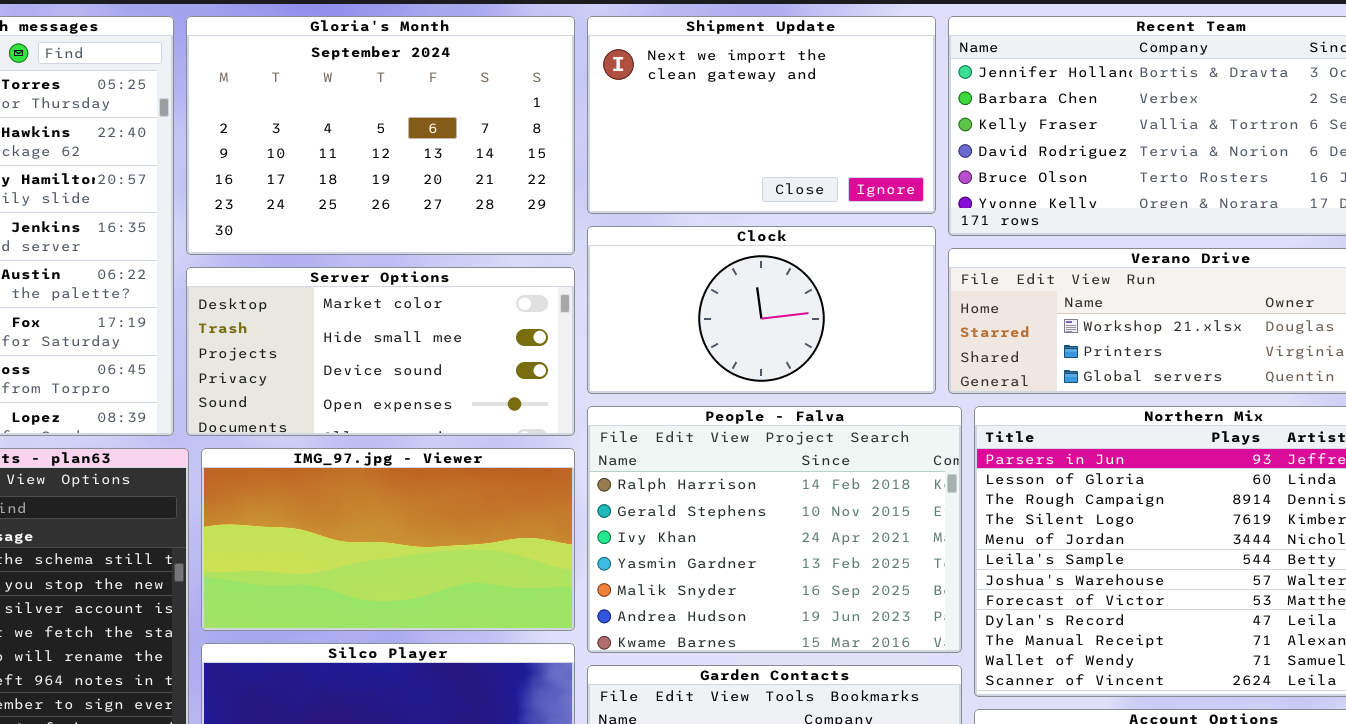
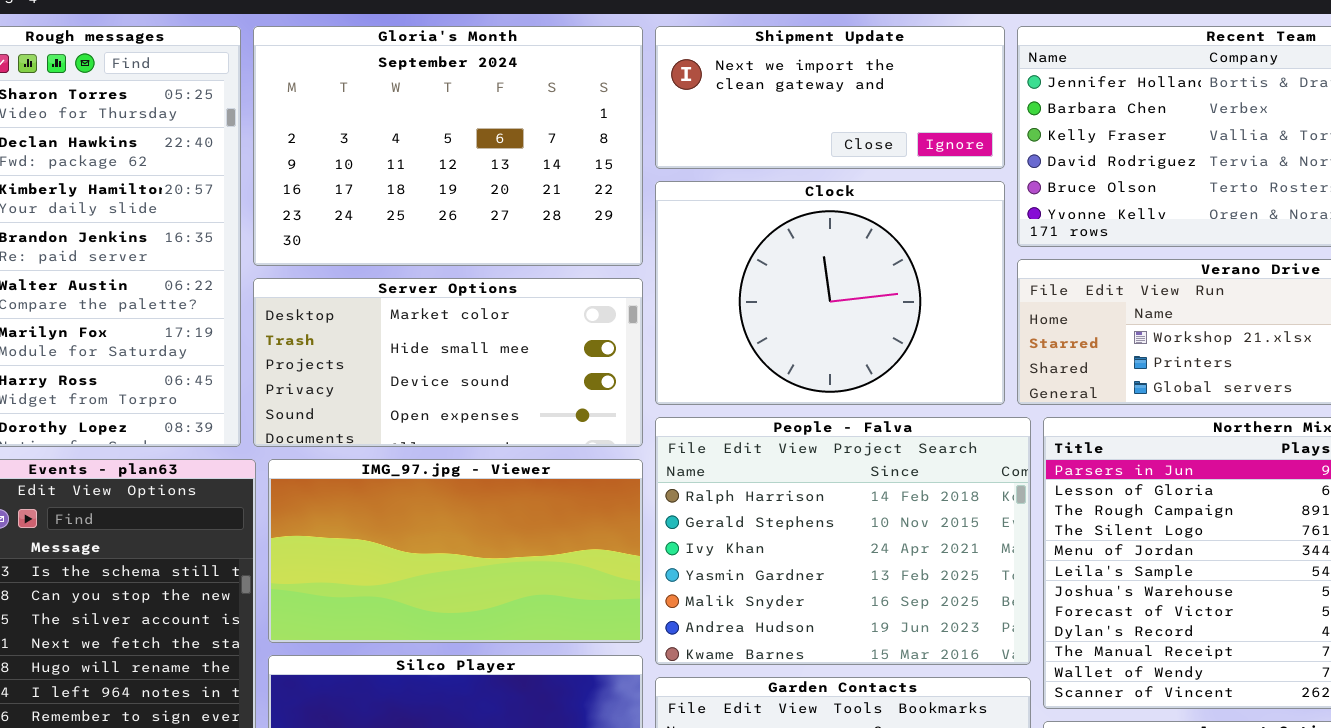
Shipment Update: [587,16,936,214] -> [655,26,1005,169], resized
Clock: [587,226,936,394] -> [655,181,1005,405], resized

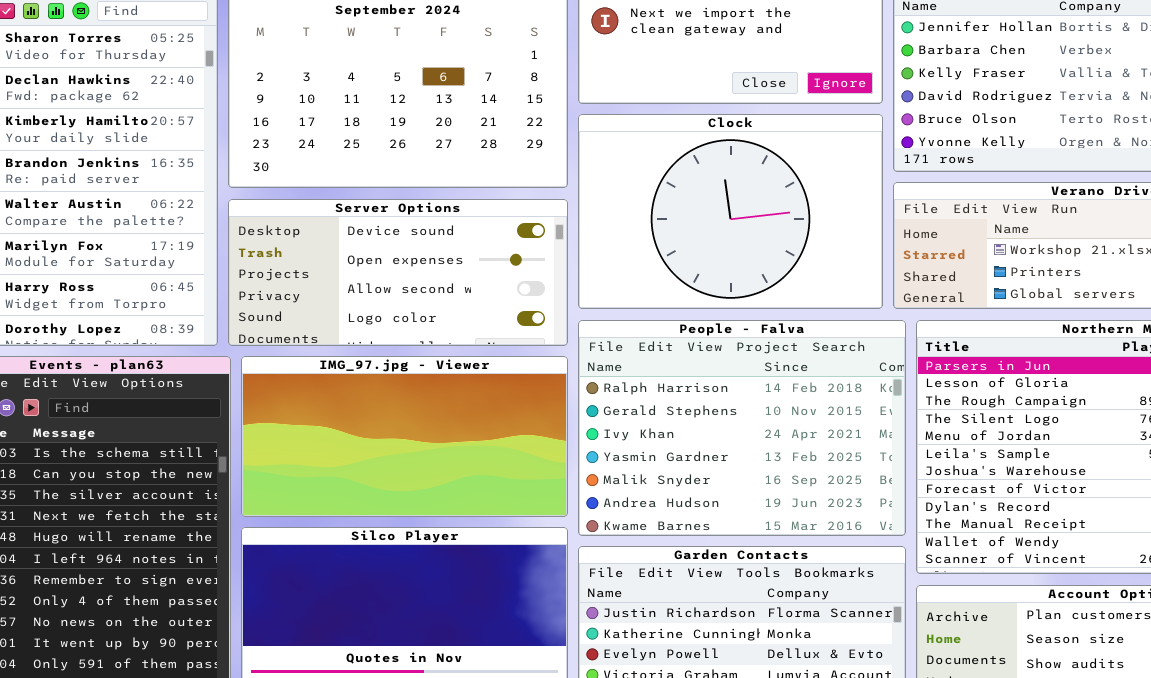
Server Options: [253,278,643,447] -> [228,199,568,346], scrolled down 2 rows

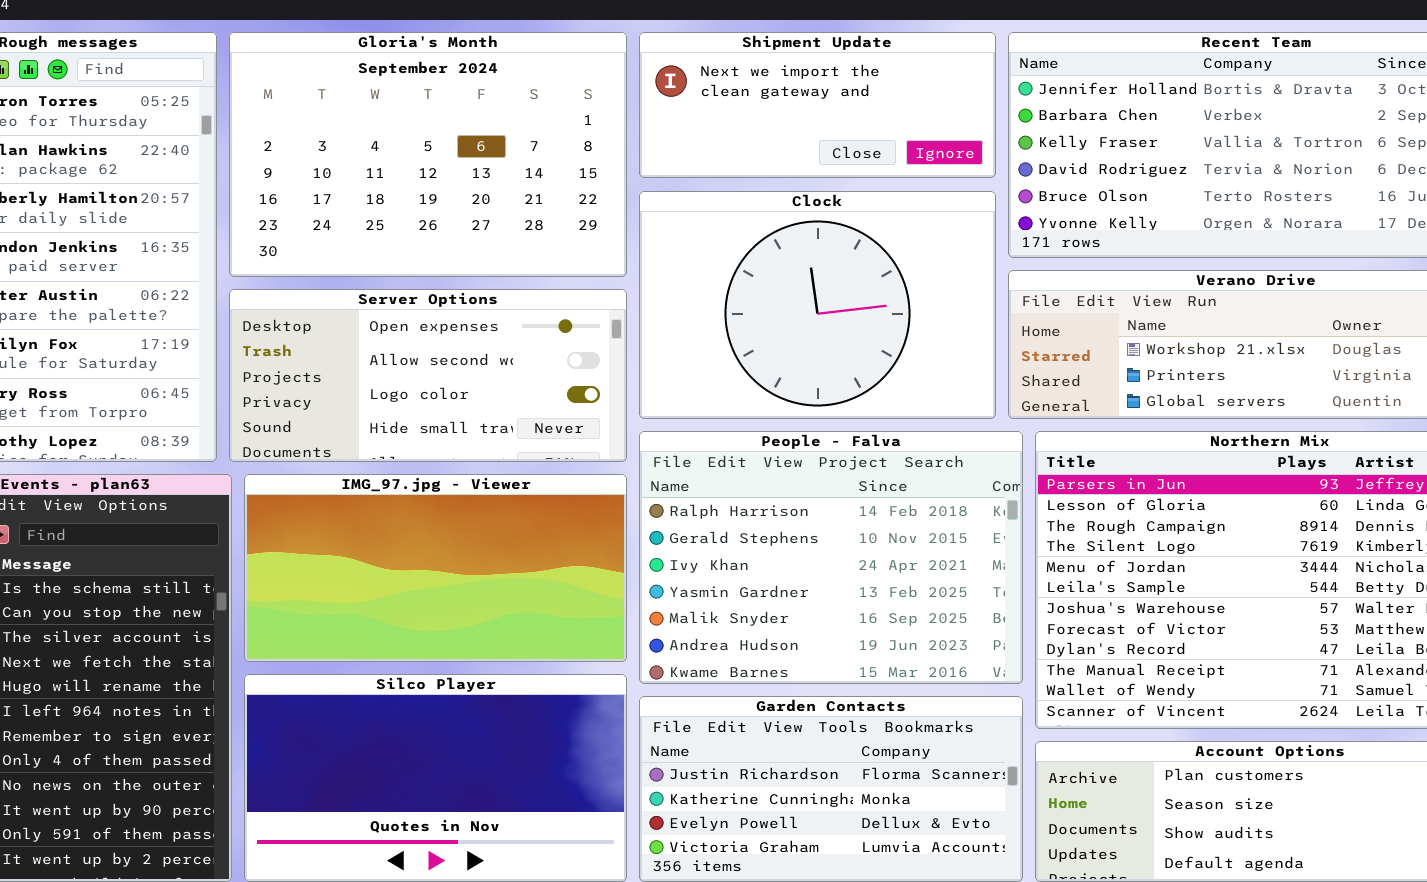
Server Options: [228,199,568,346] -> [229,289,627,462], scrolled down 1 row

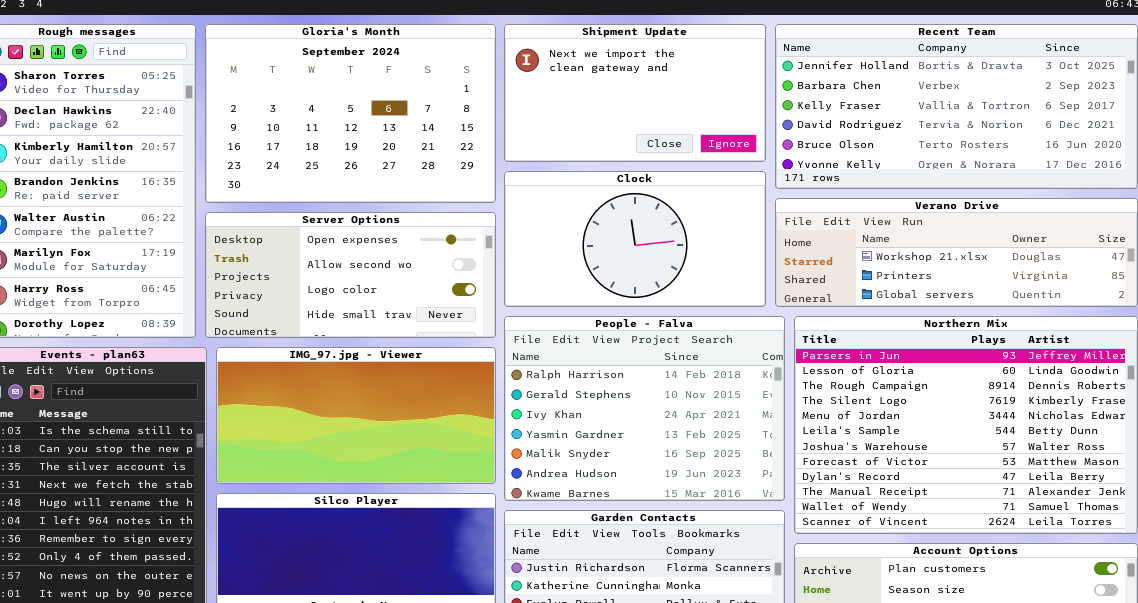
Shipment Update: [639,32,996,178] -> [504,24,766,162], resized
Clock: [639,191,996,419] -> [504,171,766,307], resized

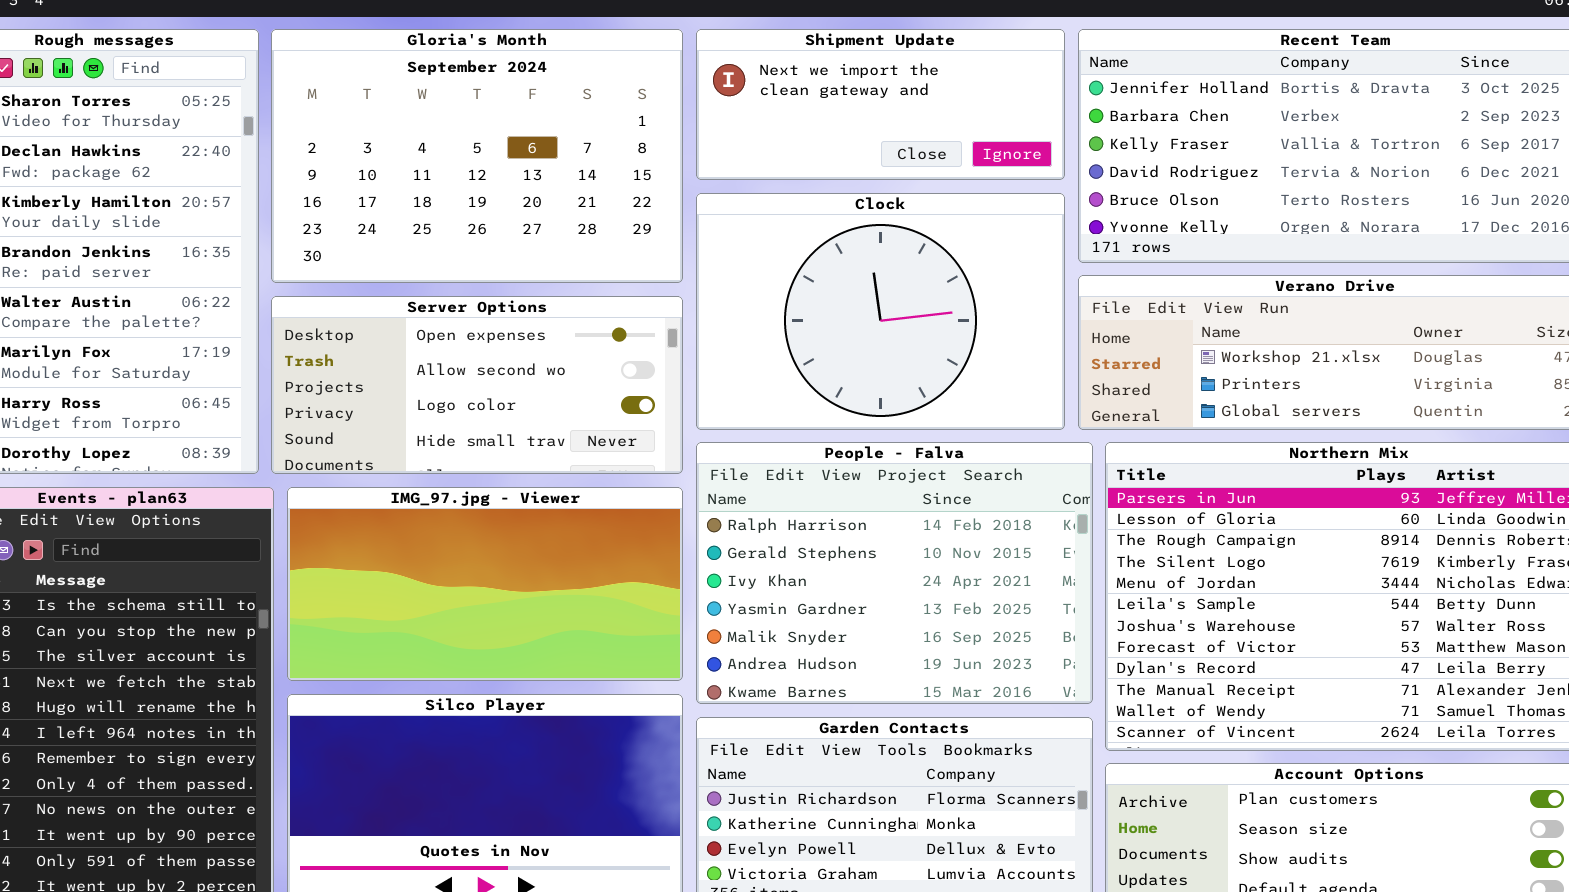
Shipment Update: [504,24,766,162] -> [696,29,1065,180], resized
Clock: [504,171,766,307] -> [696,193,1065,430], resized

